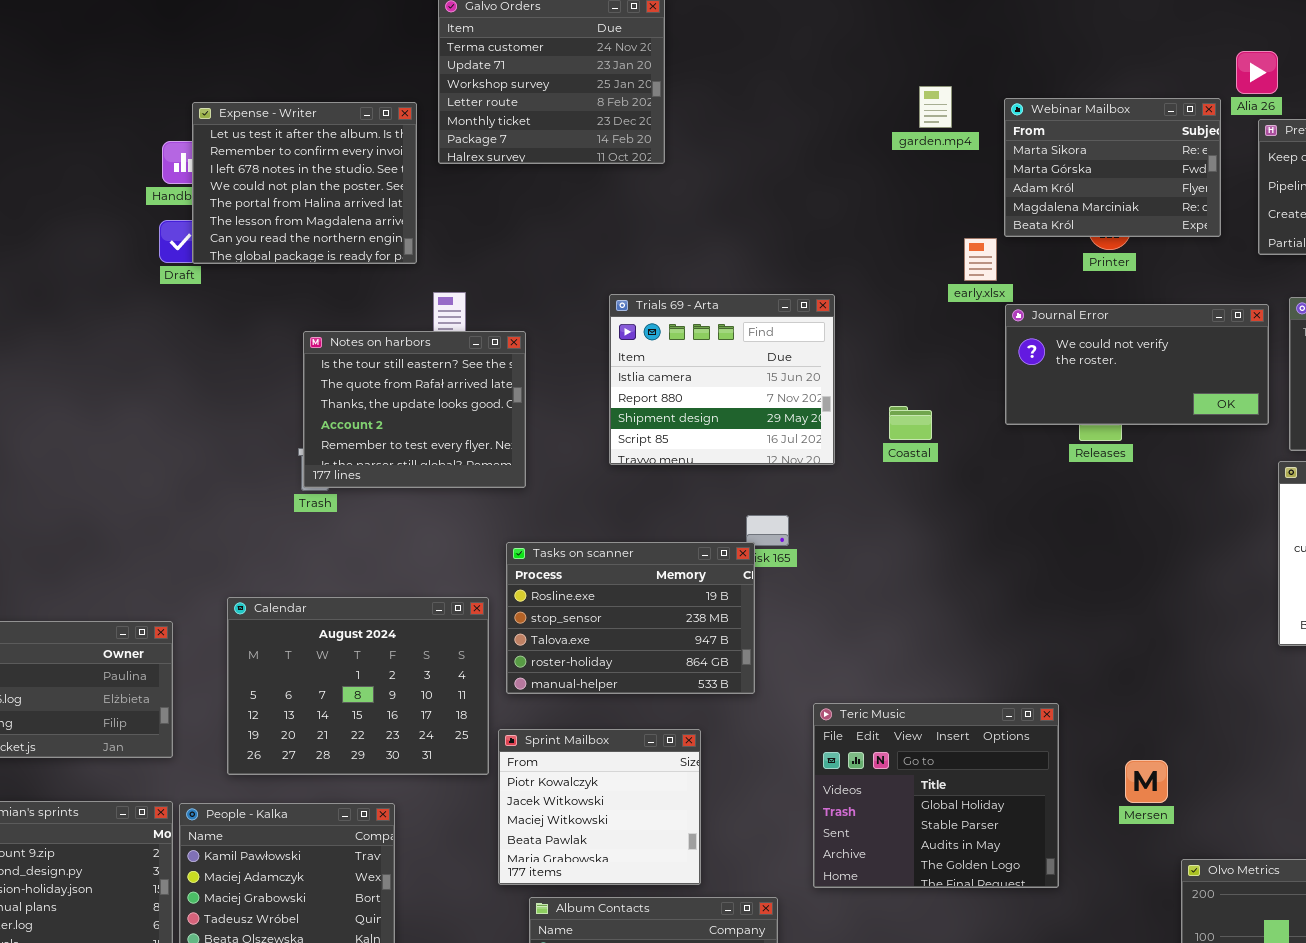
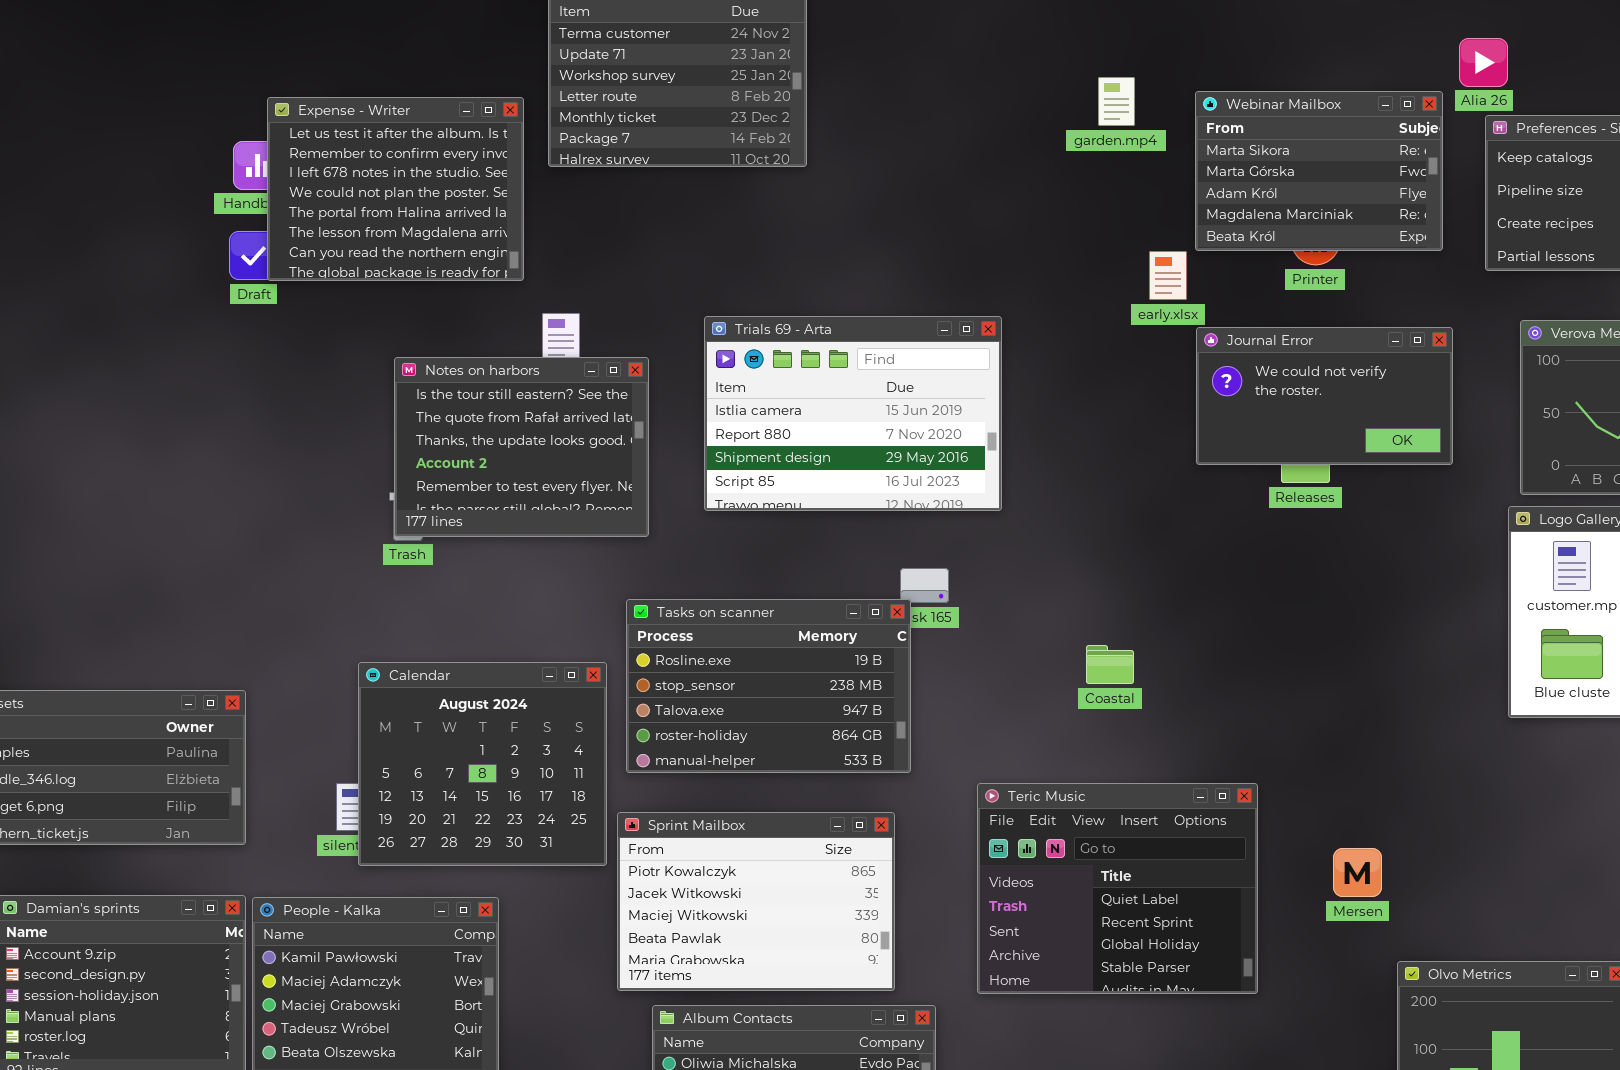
Trials 69 - Arta: [609,294,835,465] -> [704,316,1002,511], resized
Journal Error: [1005,304,1269,425] -> [1196,327,1453,465], resized
Coastal: [889,406,932,440] -> [1086,645,1134,684], moved
Calendar: [227,597,489,775] -> [358,662,607,866], resized
Teric Music: [813,703,1059,888] -> [977,783,1258,994], scrolled up 2 rows
Sprint Mailbox: [498,729,701,885] -> [617,812,895,991], resized

